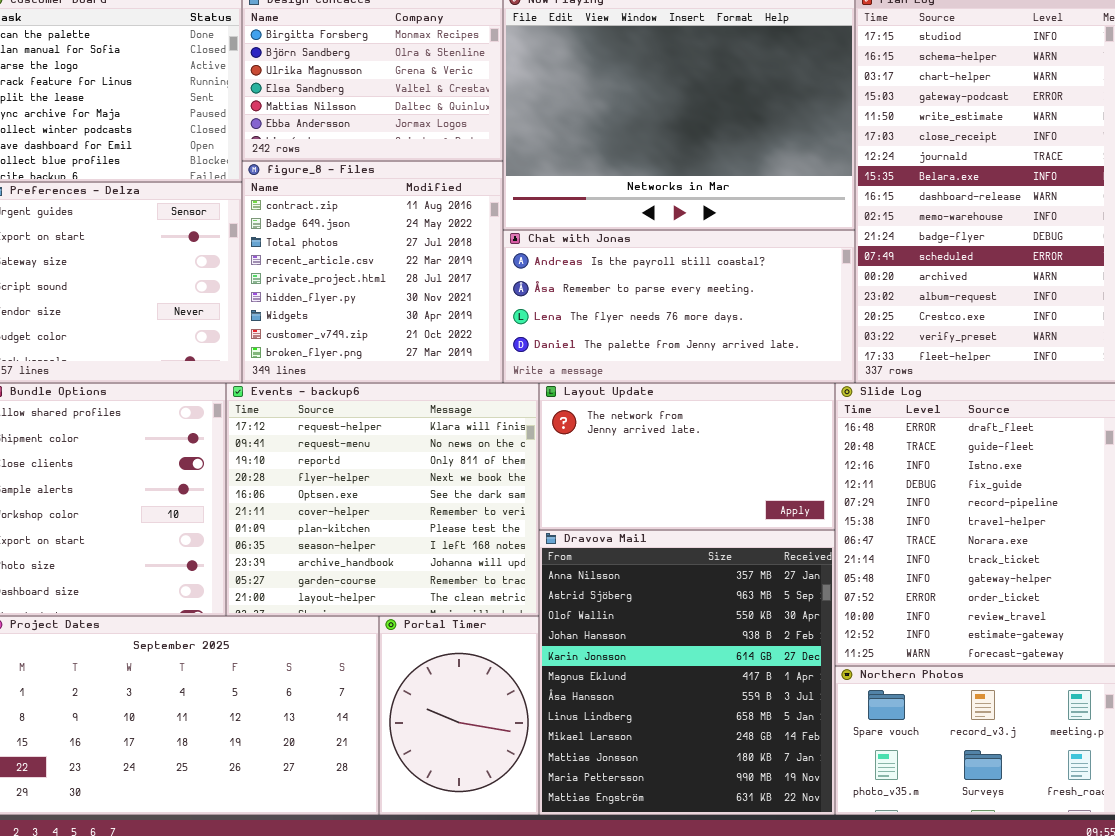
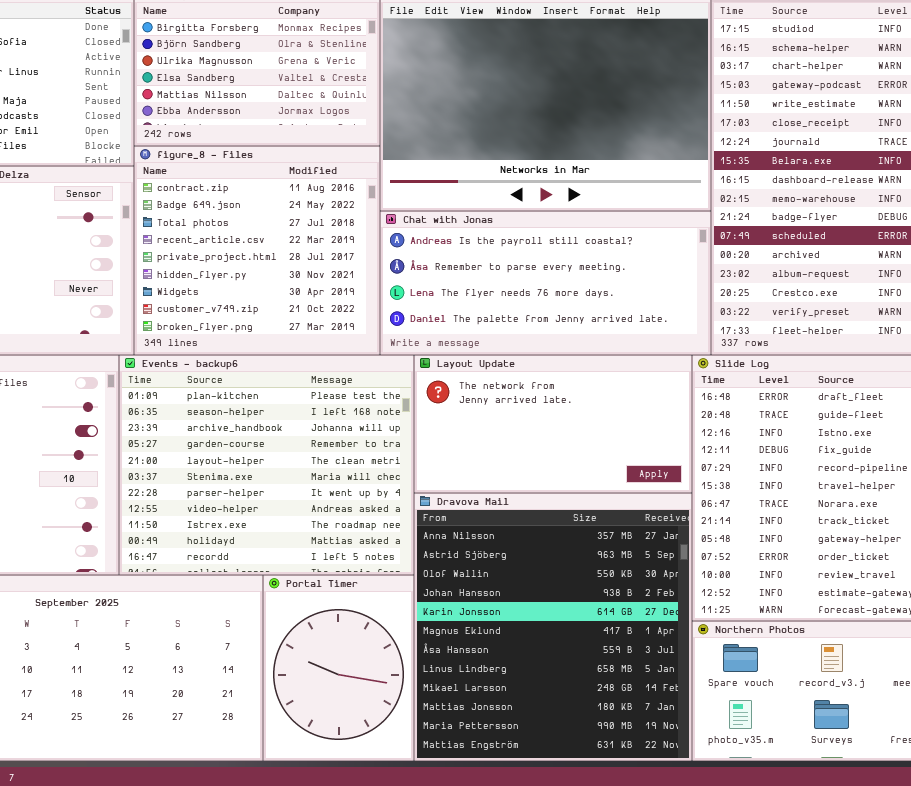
Events - backup6: [226,383,539,616] -> [119,355,414,575], scrolled down 6 rows

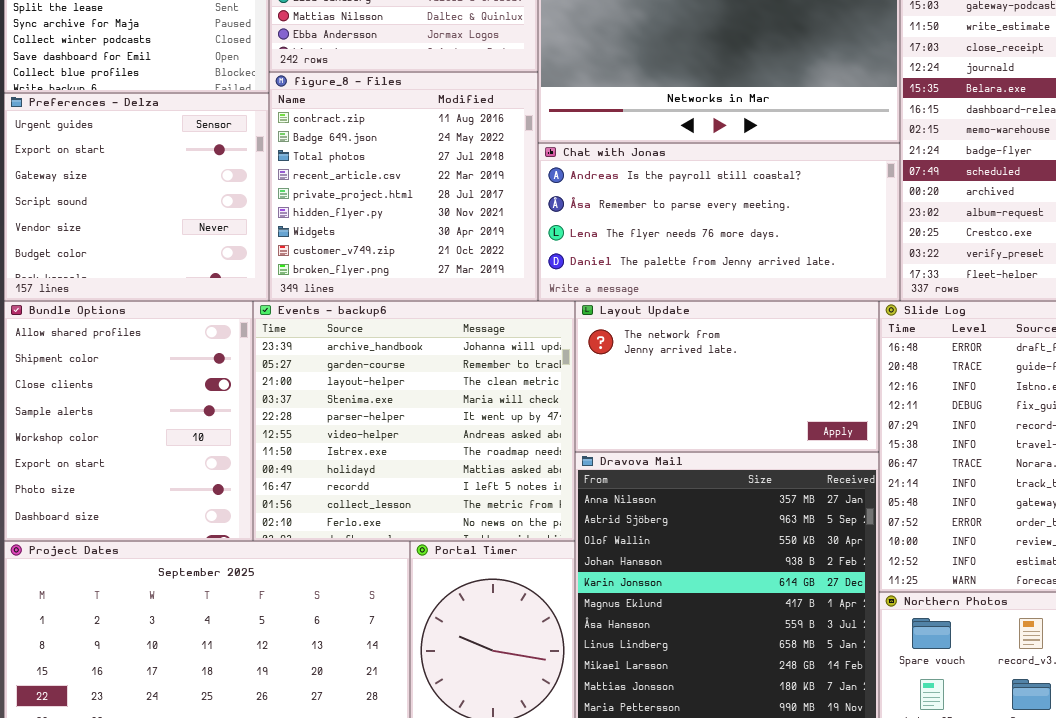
Events - backup6: [119,355,414,575] -> [253,301,575,541], scrolled down 2 rows

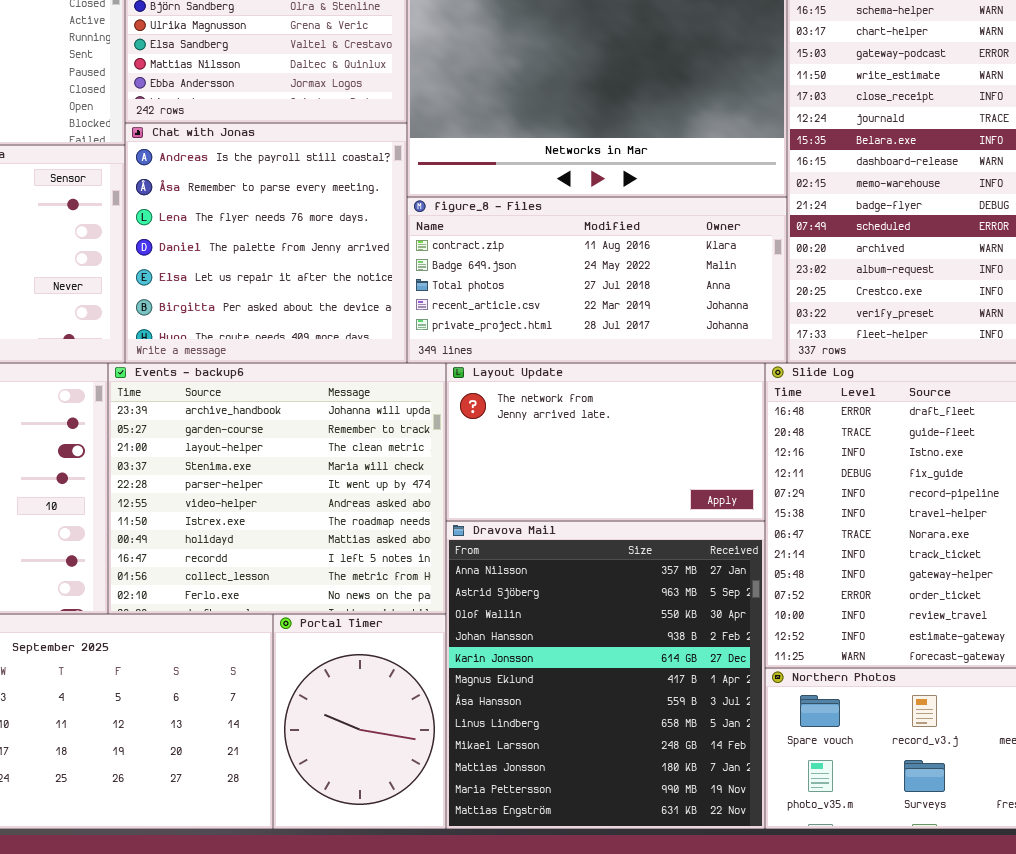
figure_8 - Files: [269,72,538,301] -> [407,197,787,363], moved, resized
Chat with Jonas: [538,143,900,301] -> [125,123,407,363], moved, resized

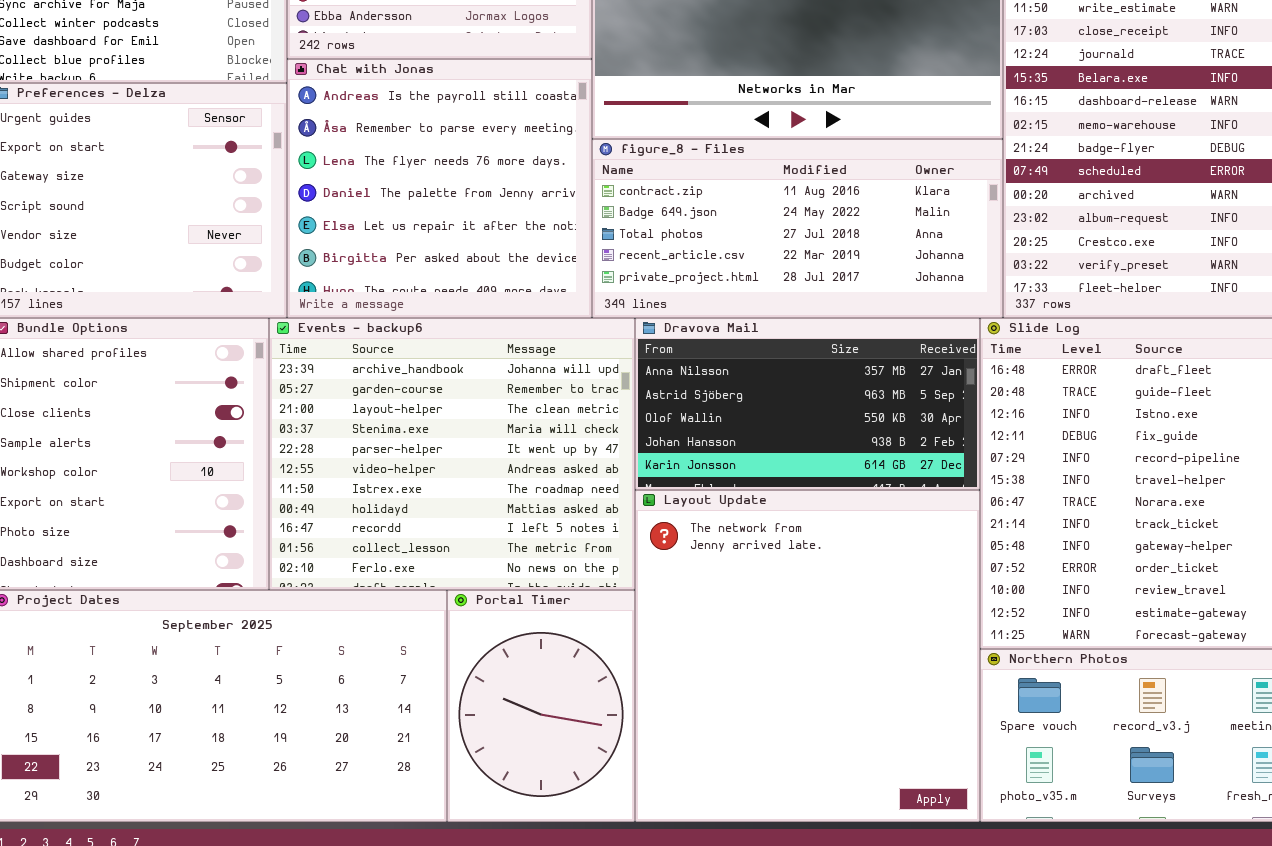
Layout Update: [446,363,765,521] -> [635,490,980,822], moved, resized
Dravova Mail: [446,521,765,829] -> [635,318,980,490], moved, resized

